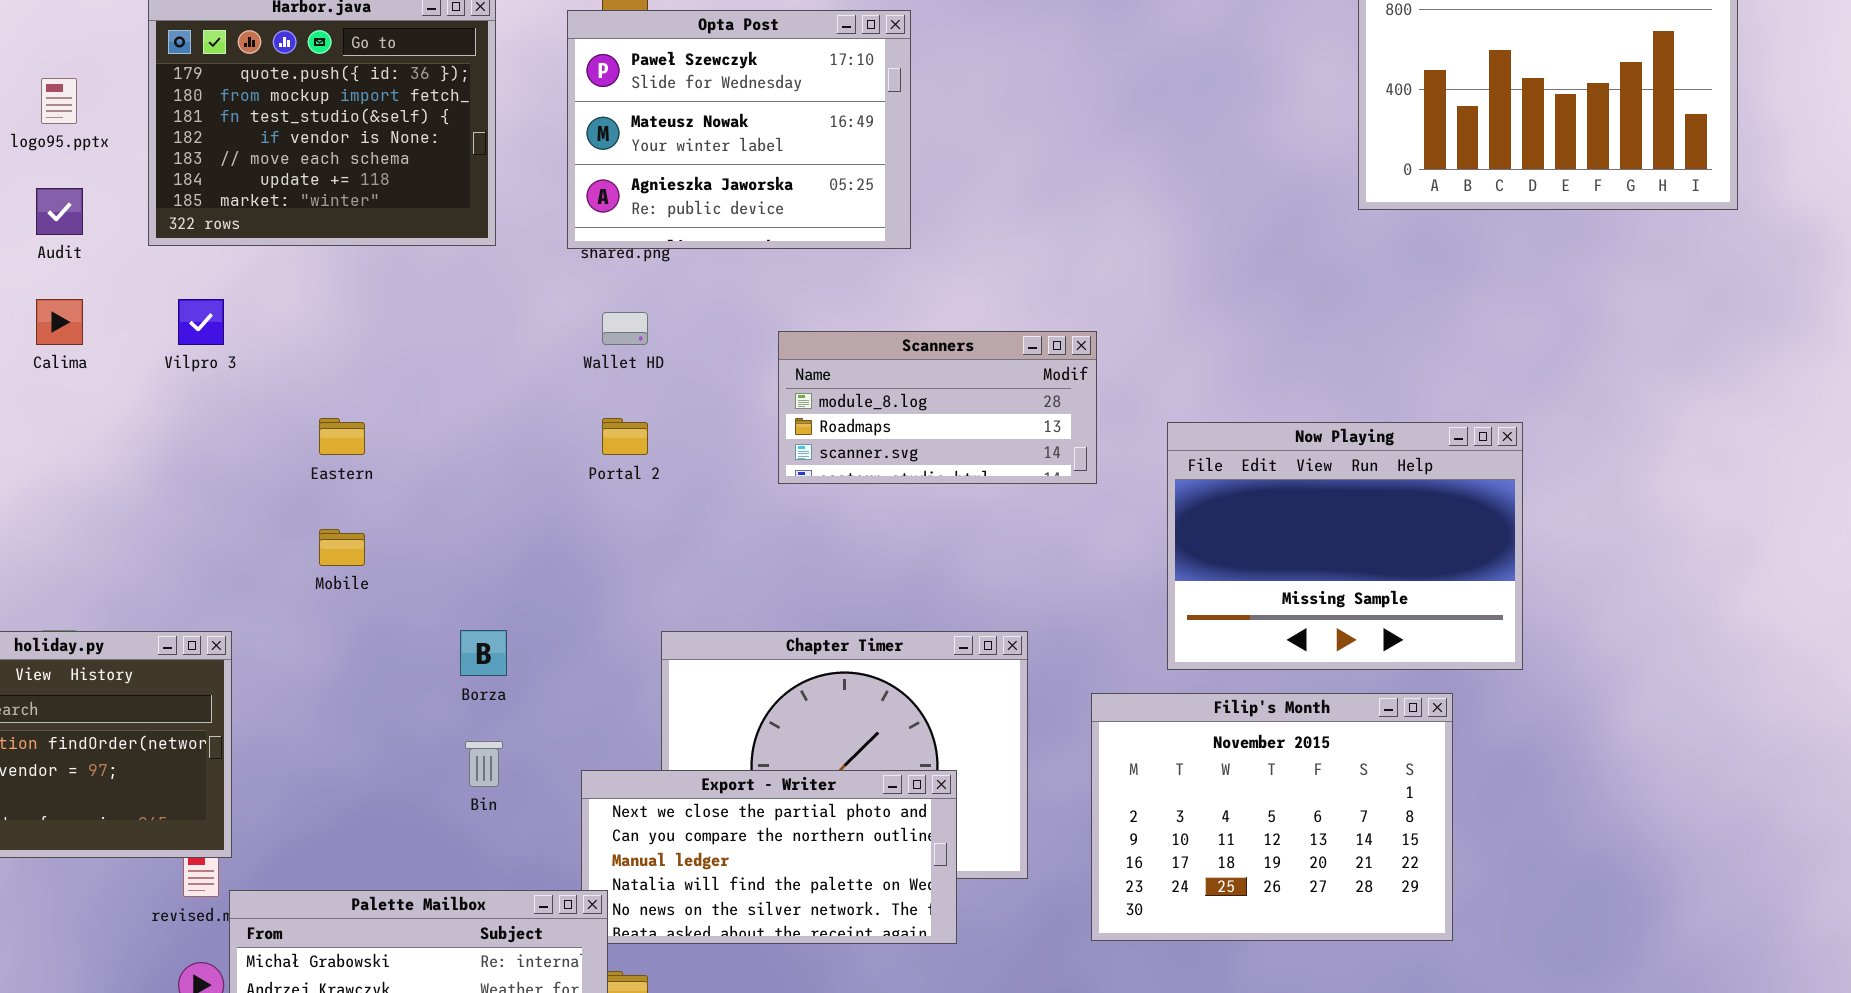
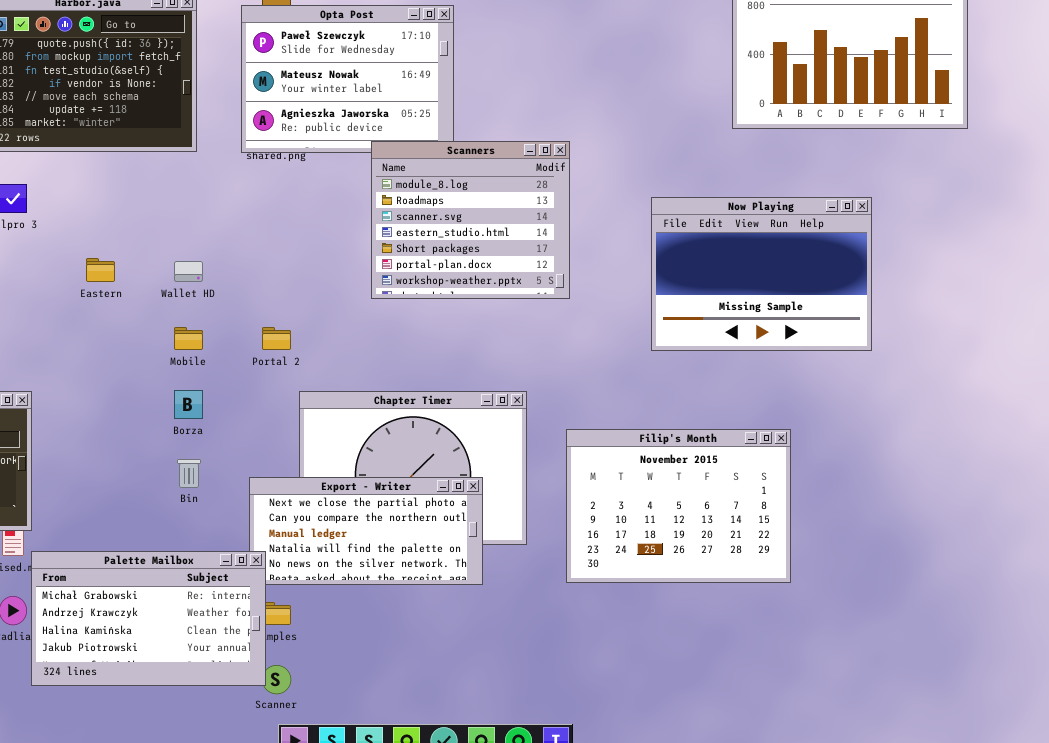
Wallet HD: [602,312,648,345] -> [174,261,203,282], moved
Scanners: [778,331,1097,484] -> [371,141,570,299], resized
Portal 2: [602,418,648,455] -> [262,327,291,350], moved
Now Playing: [1167,422,1523,670] -> [651,197,872,351], moved
Mobile: [319,529,365,566] -> [174,327,203,350], moved

